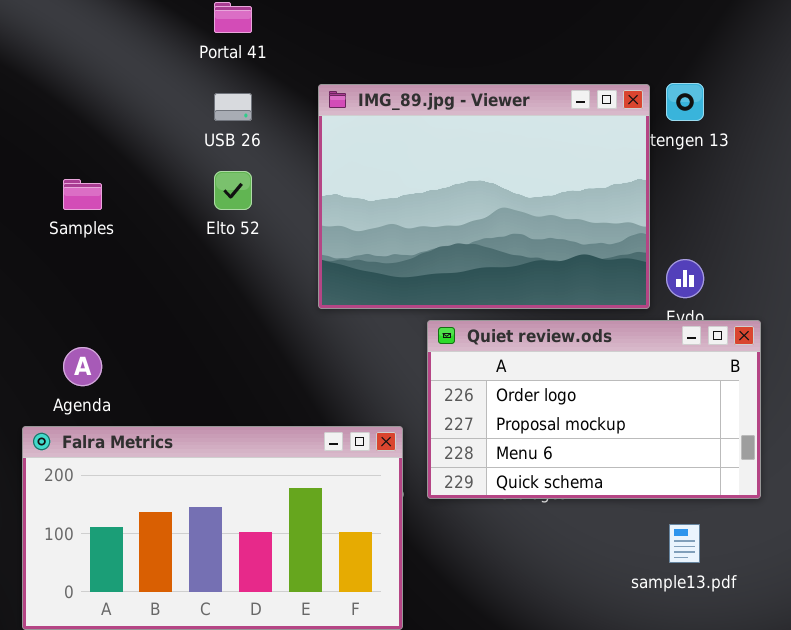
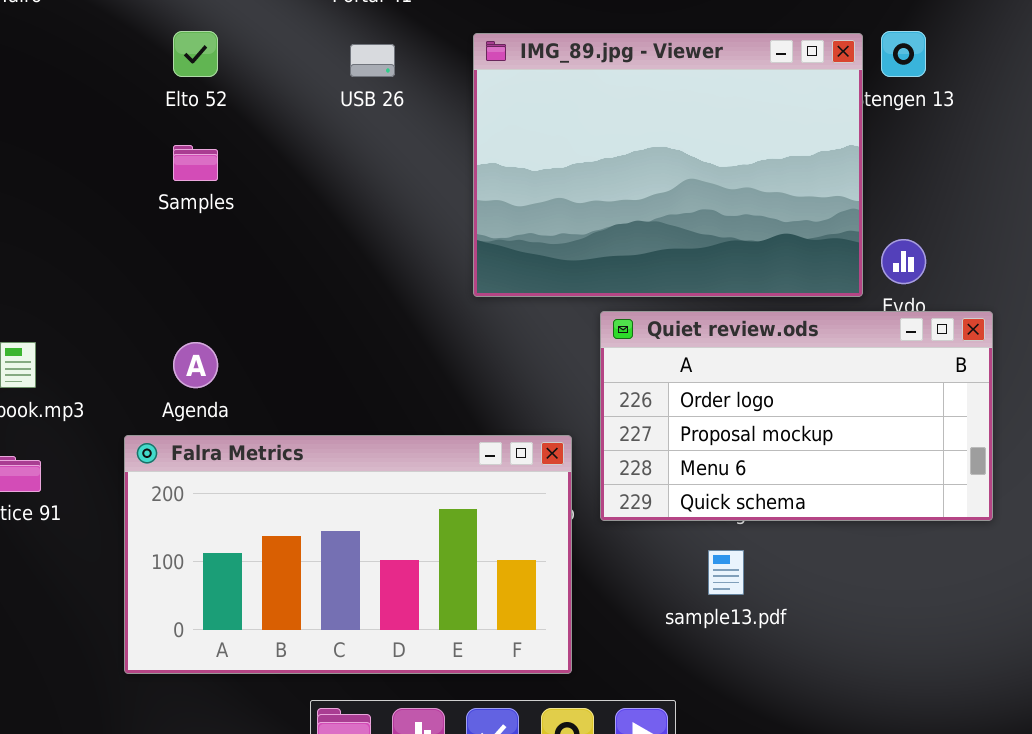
Elto 52: [214,171,252,210] -> [173,31,218,77], moved
sample13.pdf: [669,524,700,563] -> [708,550,744,595], moved

